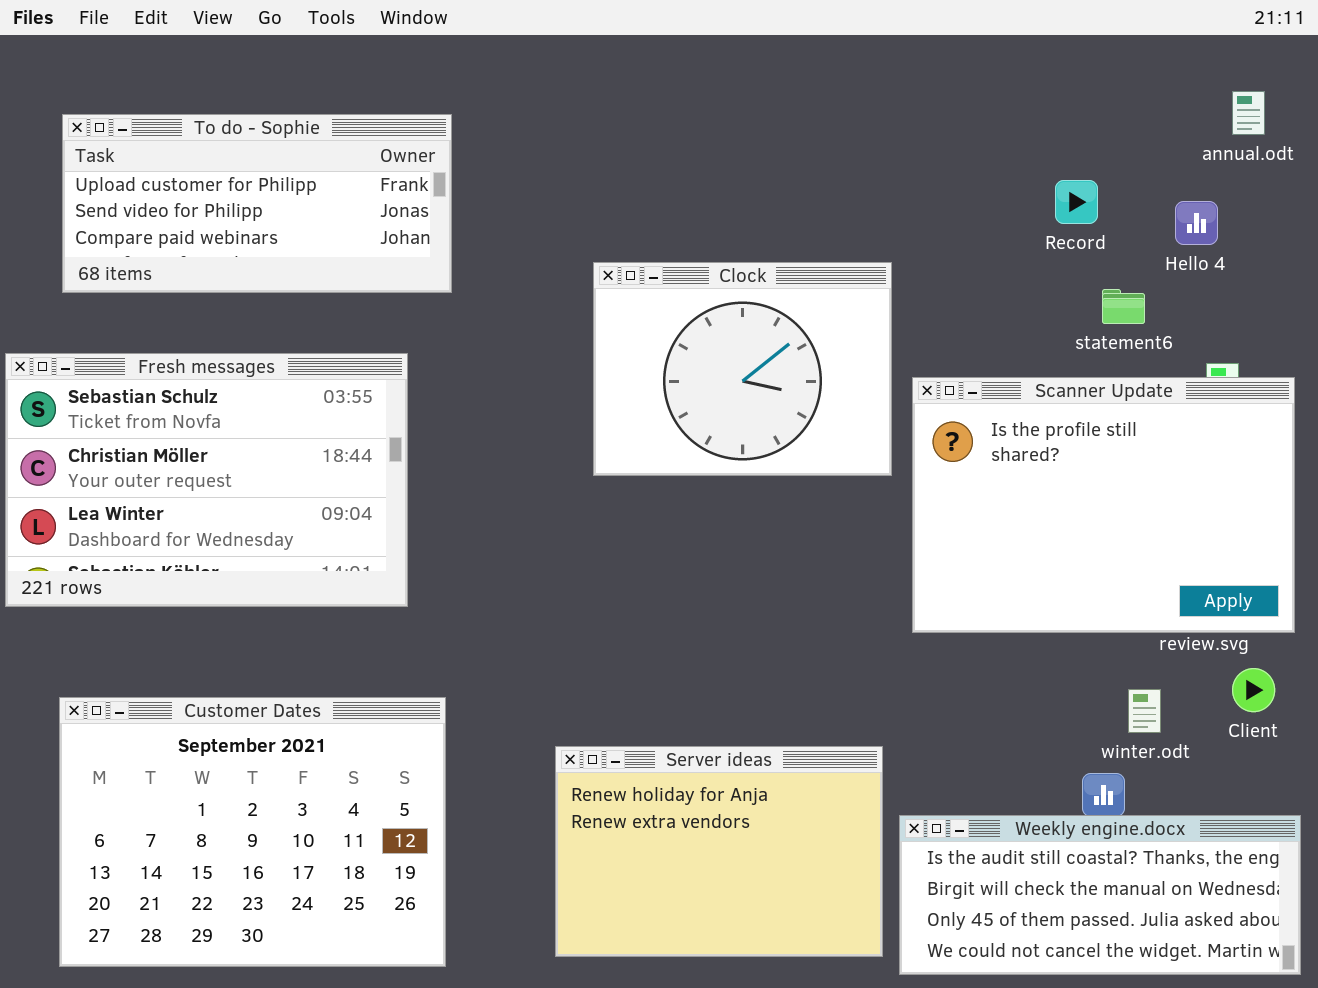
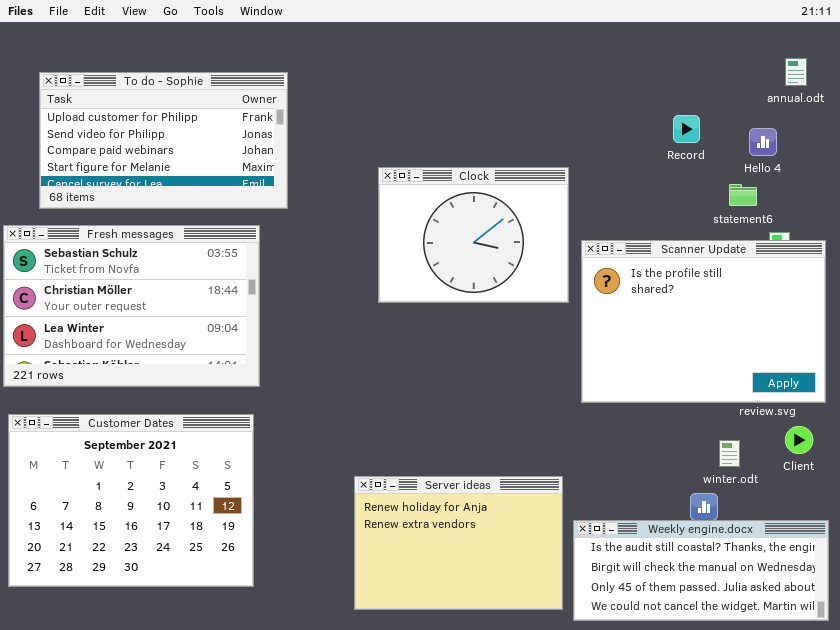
To do - Sophie: [62,114,452,293] -> [39,72,288,209], resized
statement6: [1102,289,1145,324] -> [729,184,757,206], moved
Customer Dates: [59,697,446,967] -> [8,414,254,587], moved

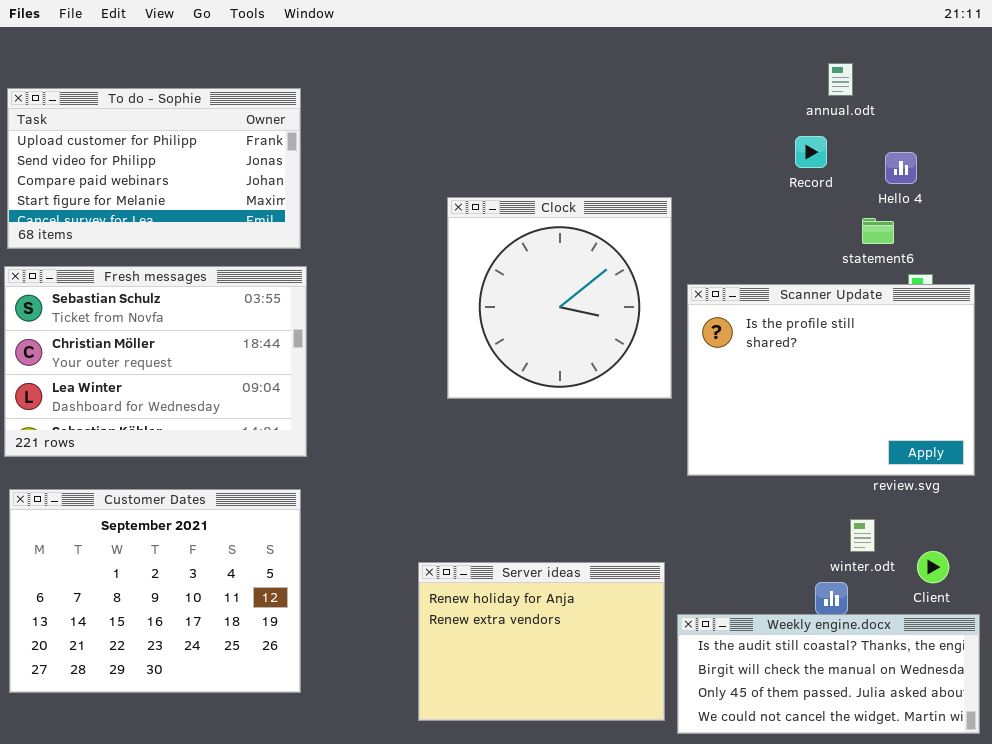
annual.odt: [785,58,807,86] -> [828,63,853,96], moved
To do - Sophie: [39,72,288,209] -> [7,88,301,249], moved
Clock: [378,167,569,303] -> [447,197,672,399], resized
Client: [785,426,813,454] -> [917,551,949,583], moved

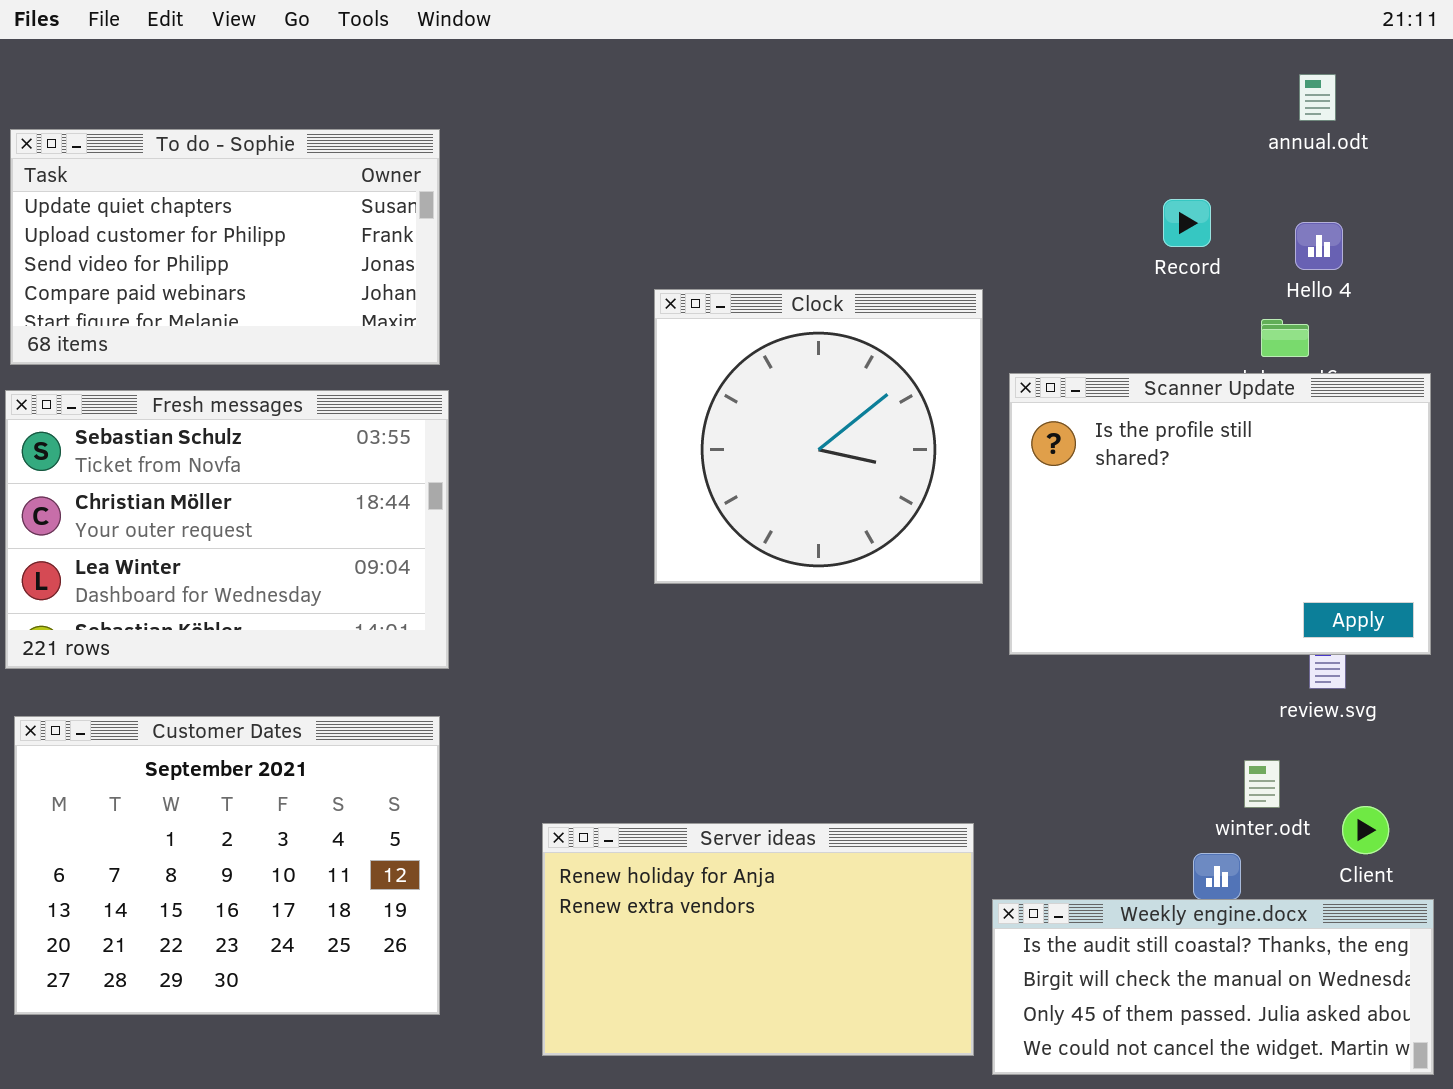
annual.odt: [828,63,853,96] -> [1299,74,1336,121], moved
To do - Sophie: [7,88,301,249] -> [10,129,440,365], scrolled up 1 row
Scanner Update: [687,284,975,476] -> [1009,373,1431,655], moved
Server ideas: [418,562,665,721] -> [542,823,974,1056], resized

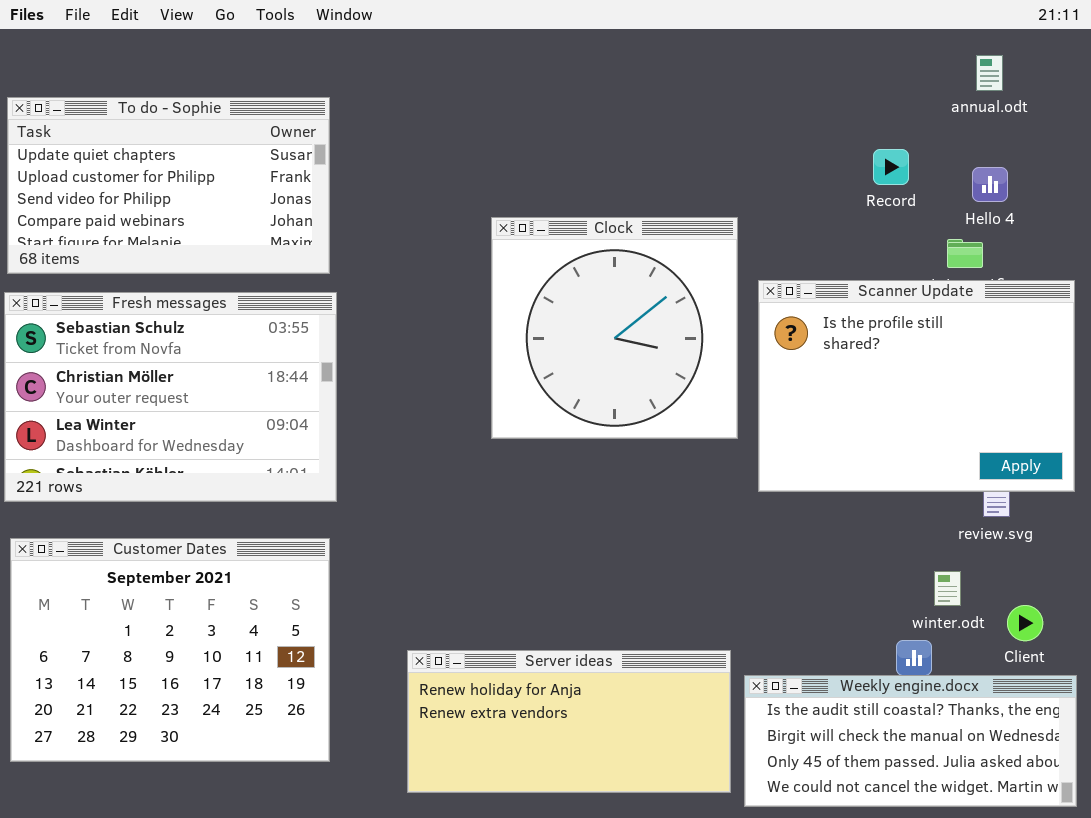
Server ideas: [542,823,974,1056] -> [407,650,731,793], resized

